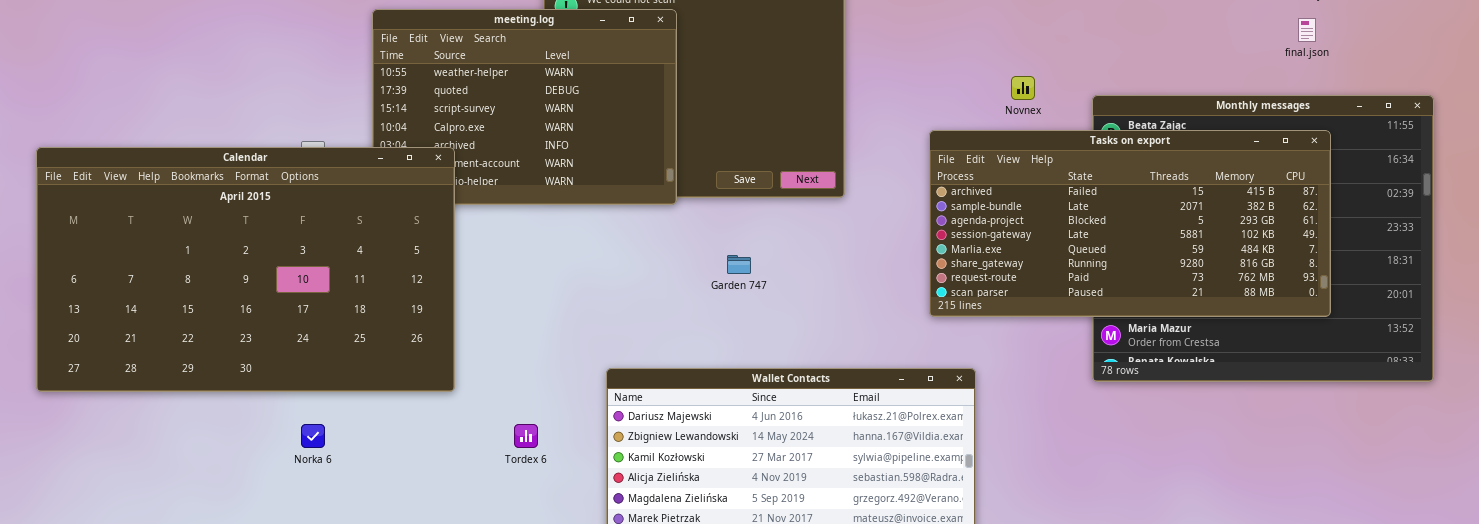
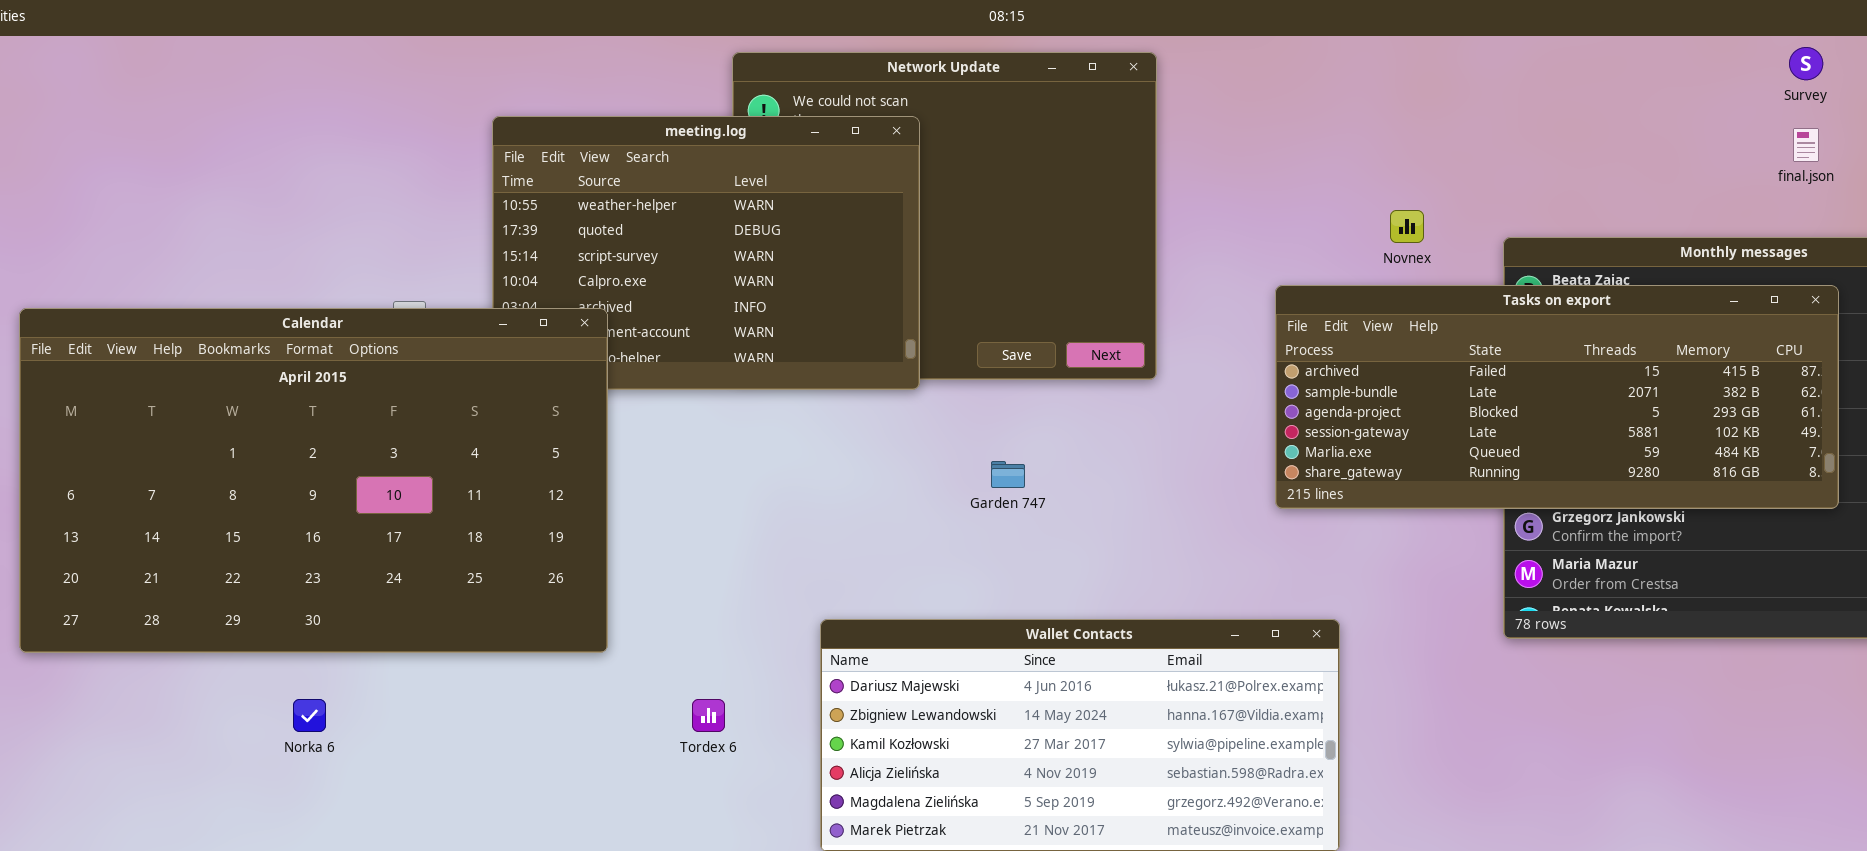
Tasks on export: [929,130,1331,317] -> [1275,285,1839,509], resized
Norka 6: [301,424,325,448] -> [293,699,326,732], moved

